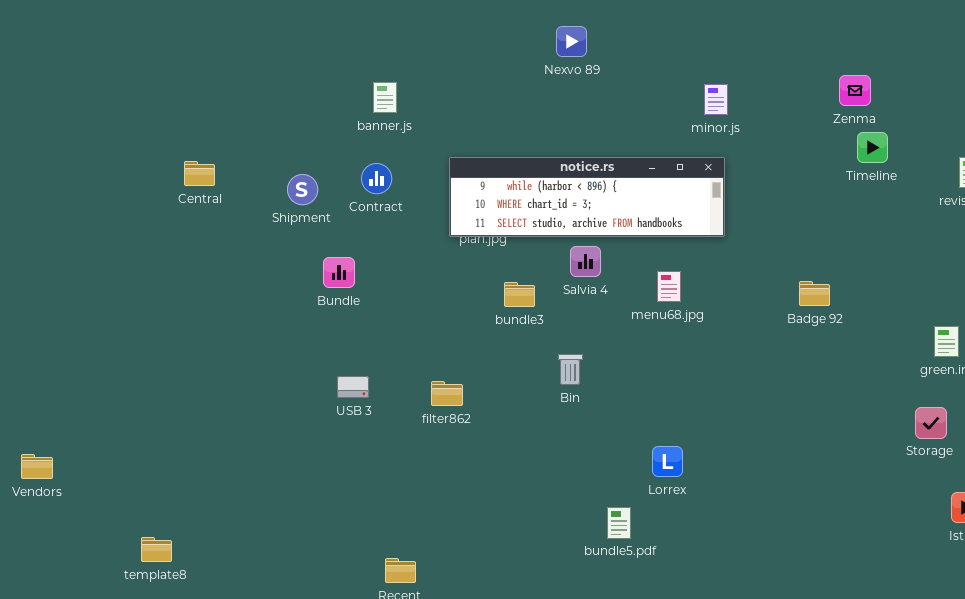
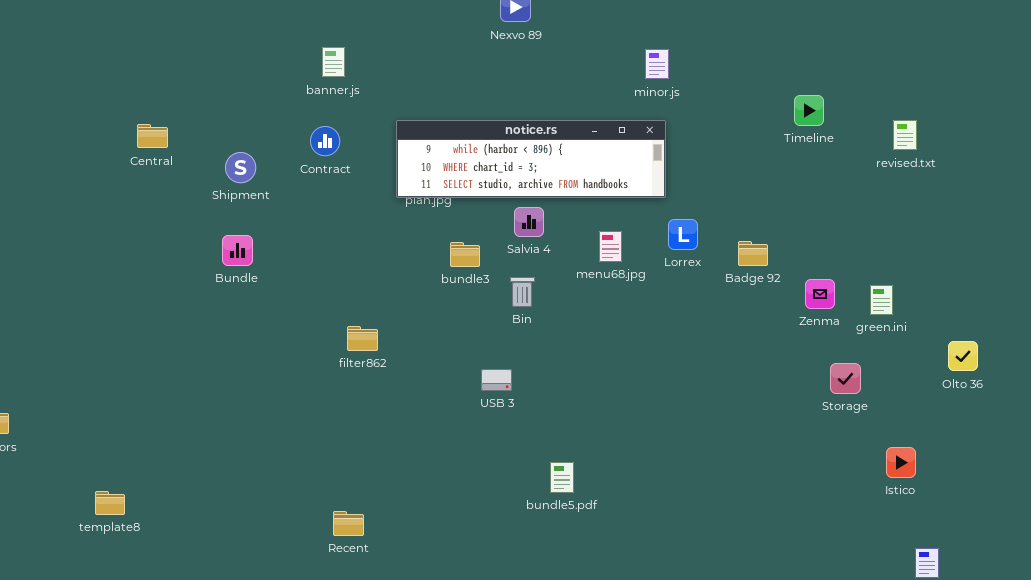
Zenma: [839,75,871,106] -> [805,279,835,309], moved
Shipment: [287,174,318,205] -> [225,152,256,183], moved
Bundle: [323,257,355,288] -> [222,235,253,266], moved
Bin: [558,354,583,385] -> [510,277,535,307], moved
USB 3: [337,376,369,398] -> [481,369,512,391], moved
filter862: [431,381,463,406] -> [347,326,378,351], moved
Storage: [915,407,947,439] -> [830,363,861,394], moved
Lorrex: [652,446,683,477] -> [668,219,698,250], moved

